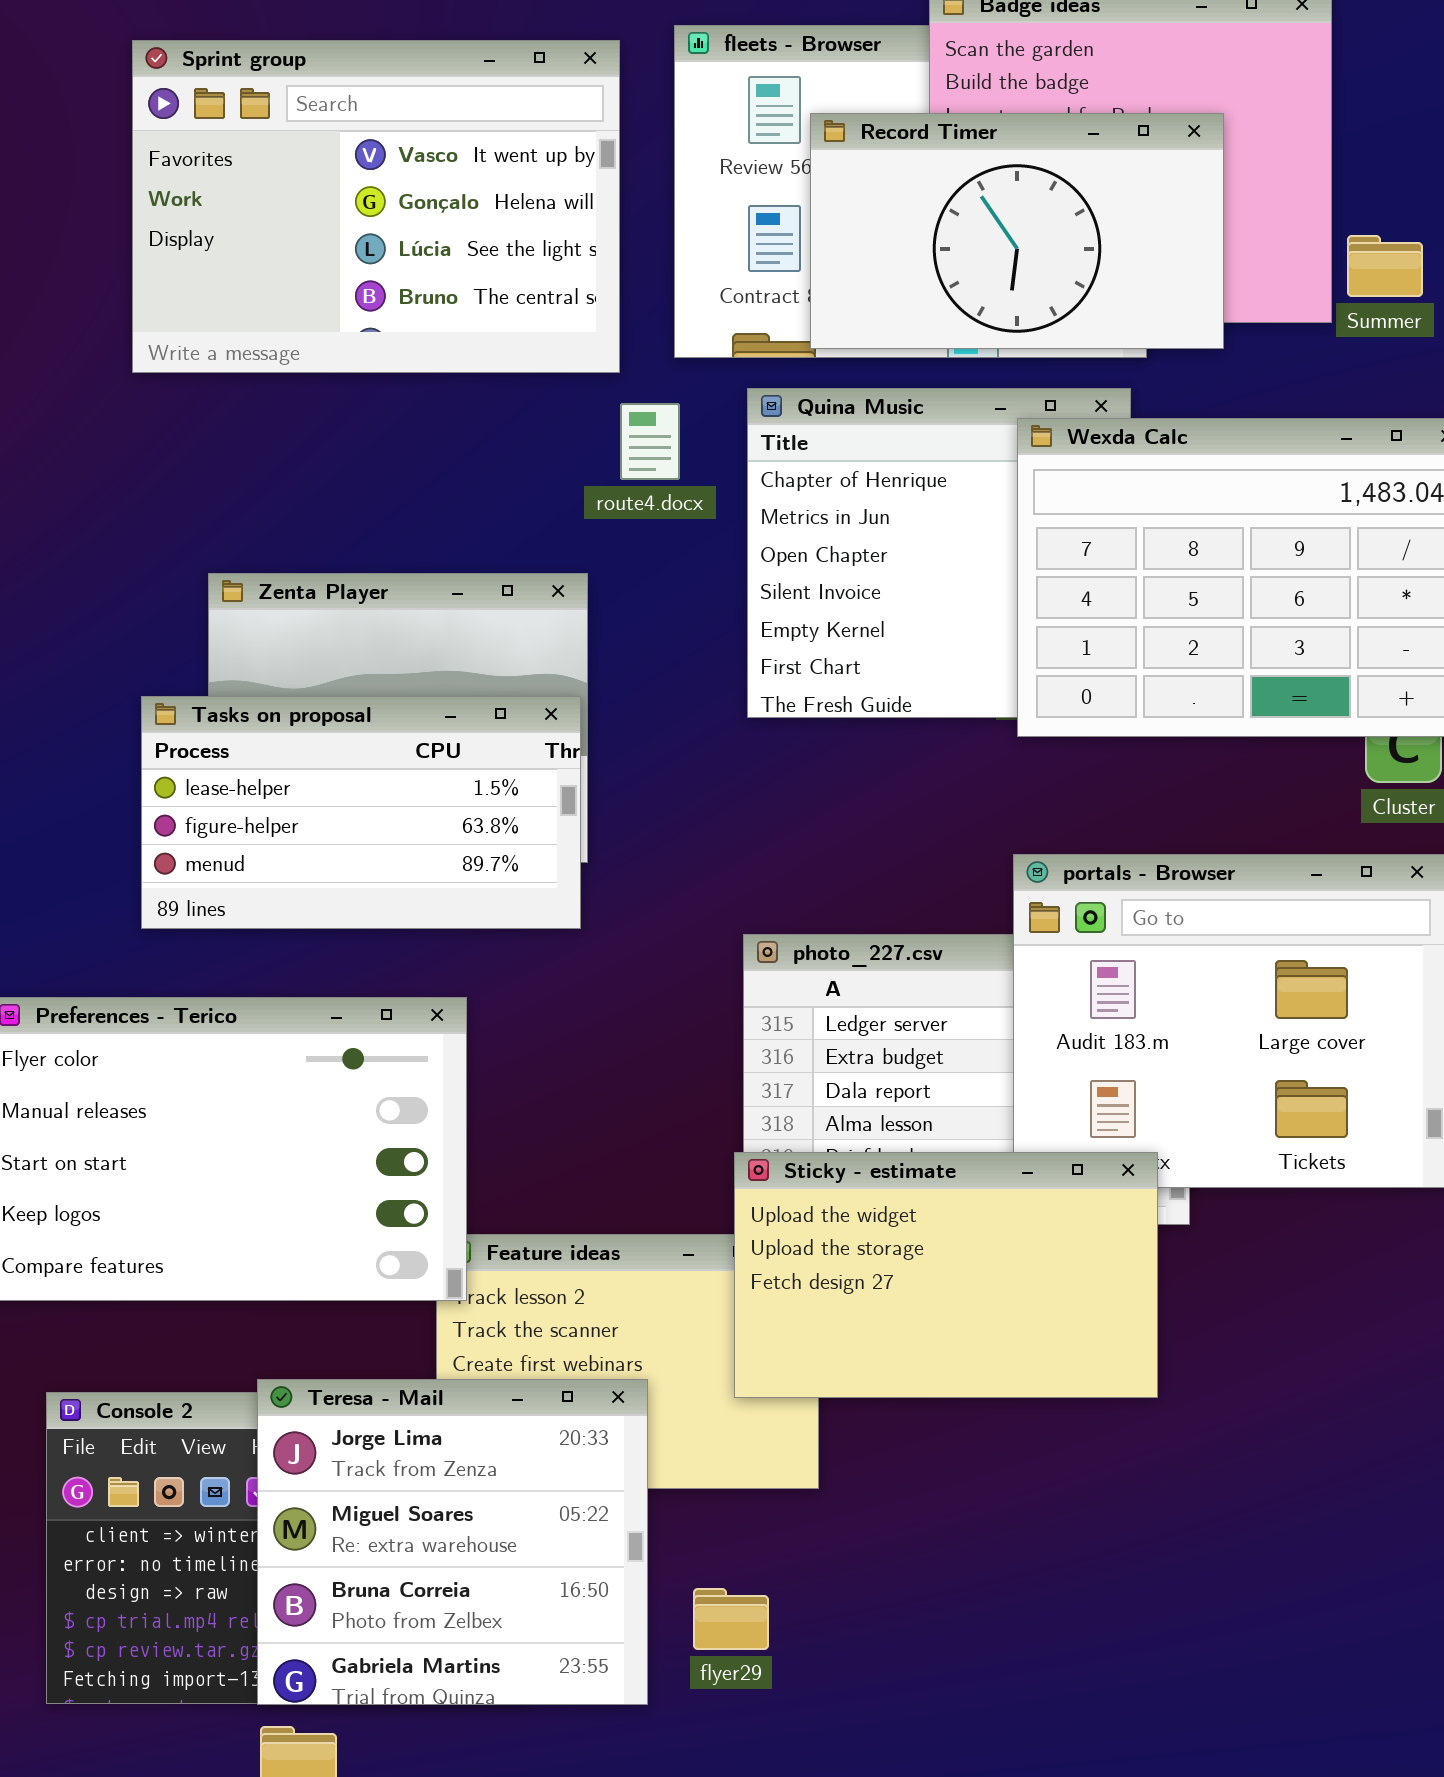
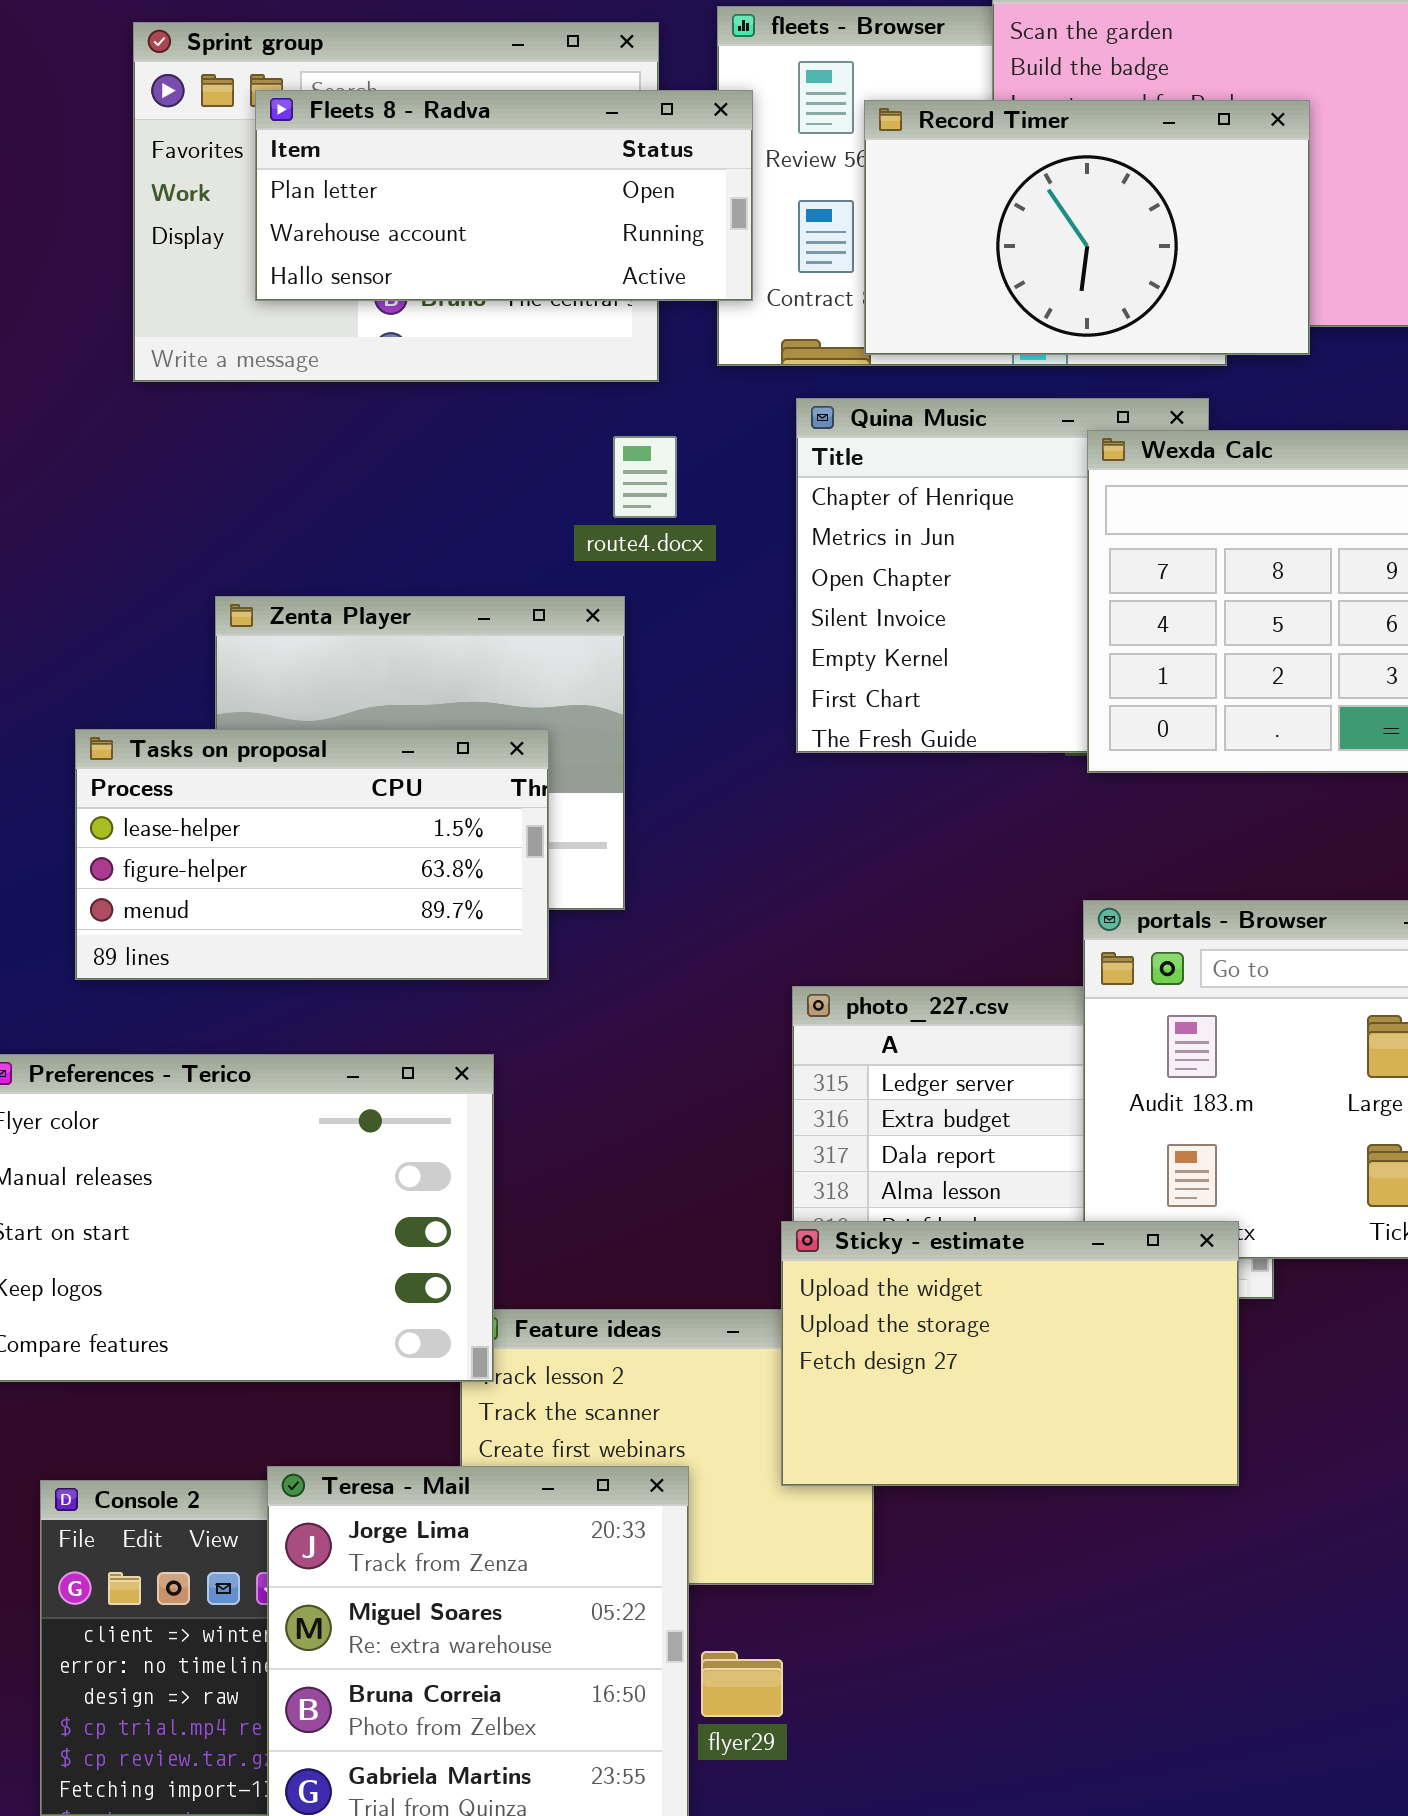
Fleets 8 - Radva: none -> [255,90,753,301], opened
route4.docx: [620,403,680,480] -> [613,436,677,518], moved
Tasks on proposal: [141,696,581,929] -> [75,729,549,980], moved
flyer29: [693,1588,769,1650] -> [701,1651,783,1717], moved

